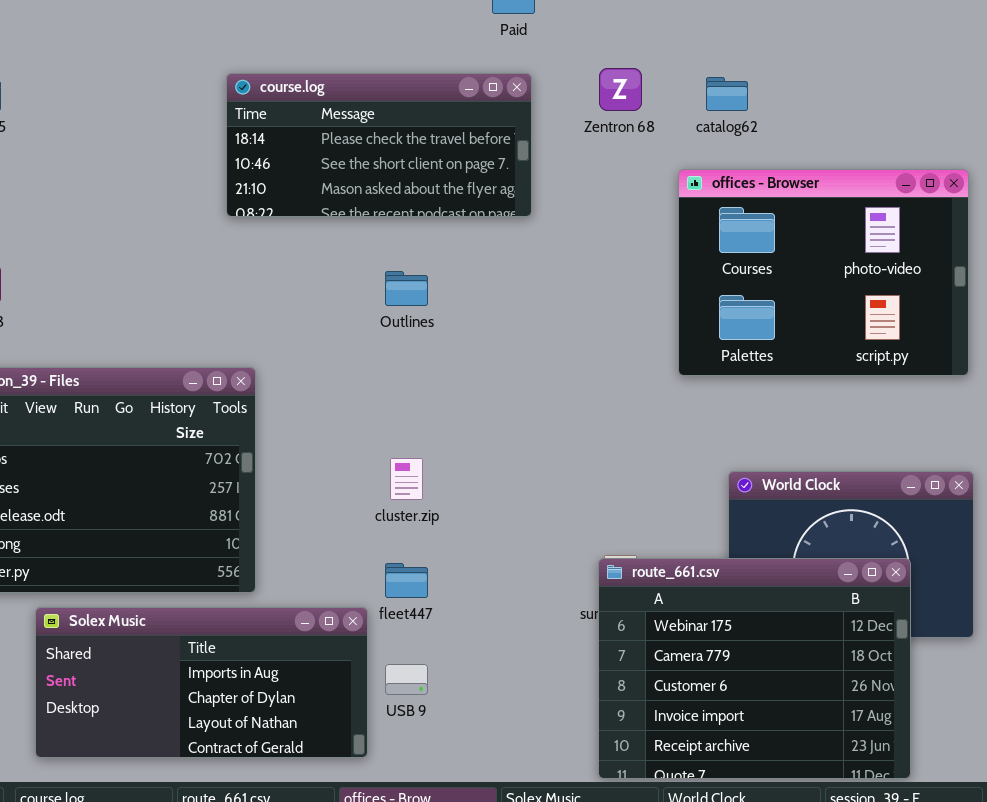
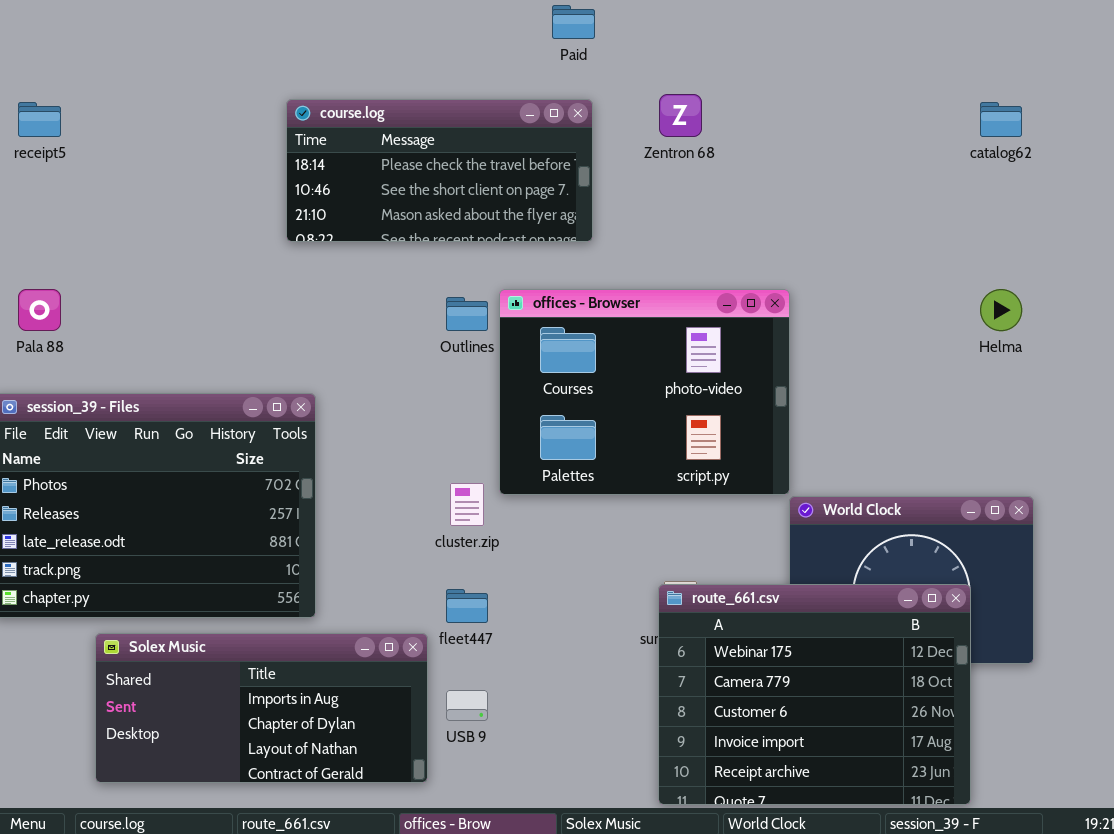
catalog62: [706,77,748,111] -> [980,102,1022,137], moved
offices - Browser: [678,169,969,376] -> [499,289,790,495], moved

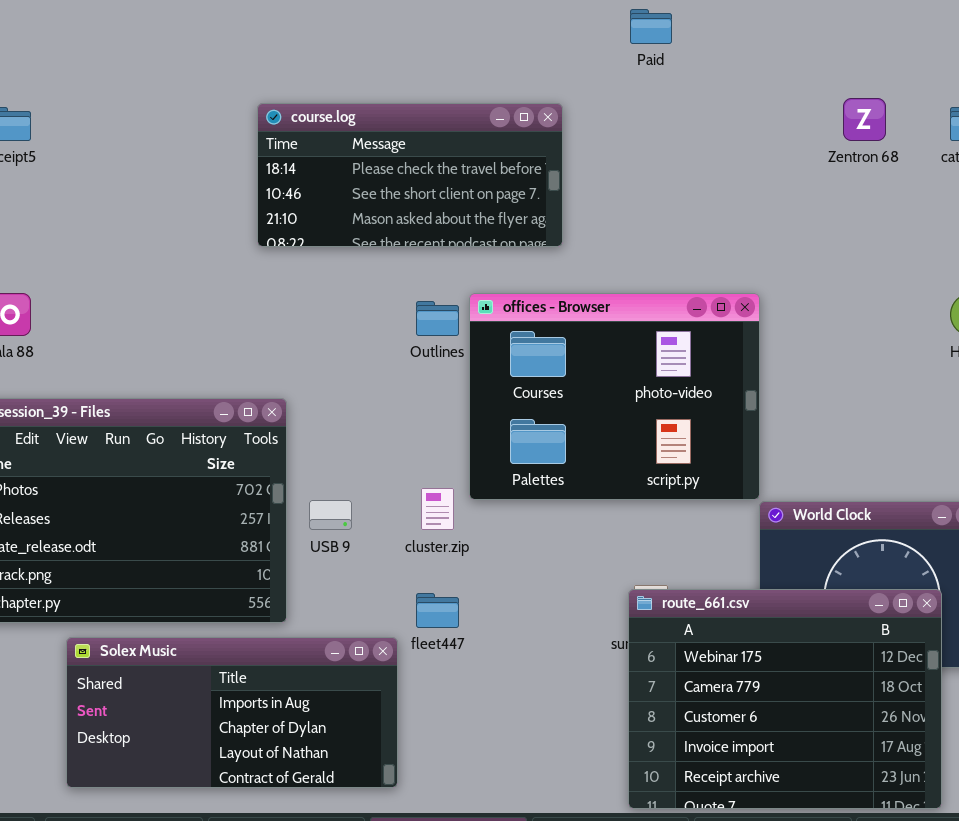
Paid: [552,5,595,39] -> [630,9,672,44], moved
Zentron 68: [659,94,702,137] -> [843,98,886,141], moved
USB 9: [446,690,488,721] -> [309,500,352,530], moved

